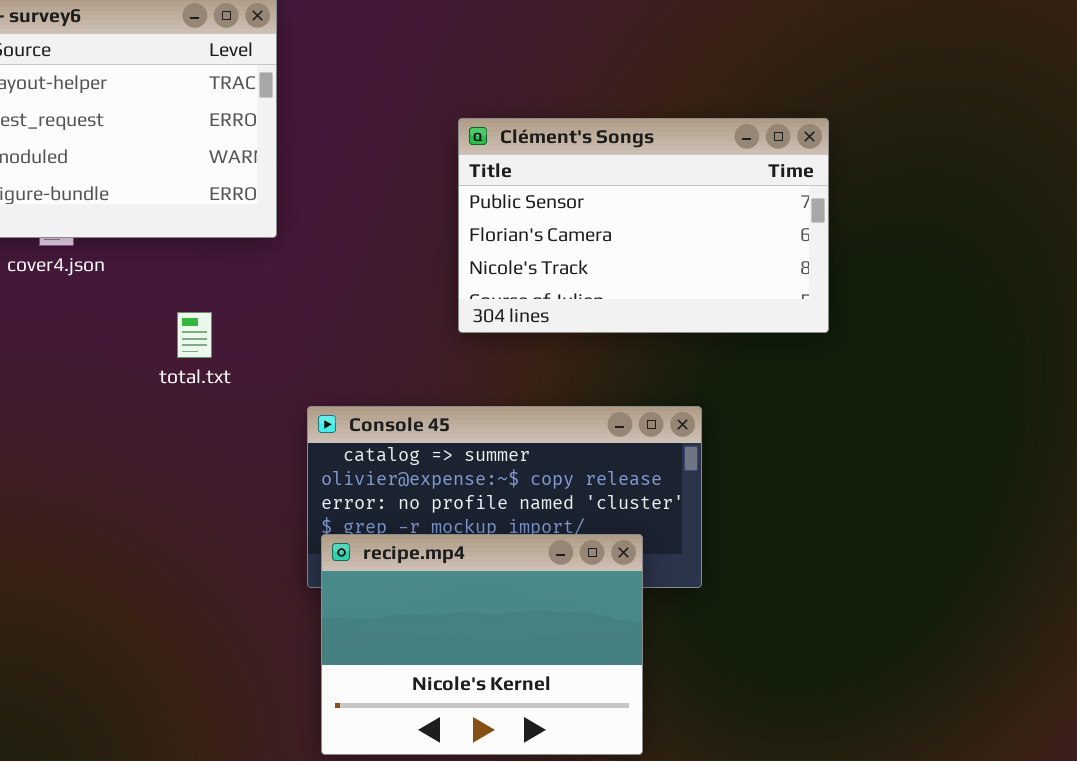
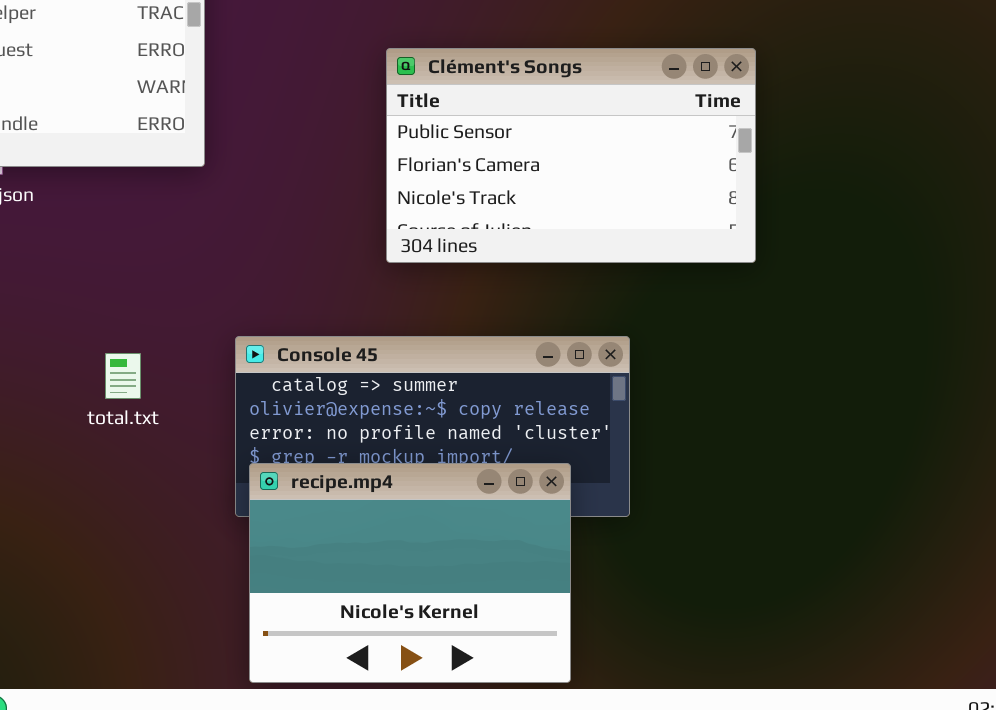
total.txt: [177,312,212,358] -> [105,353,141,399], moved

